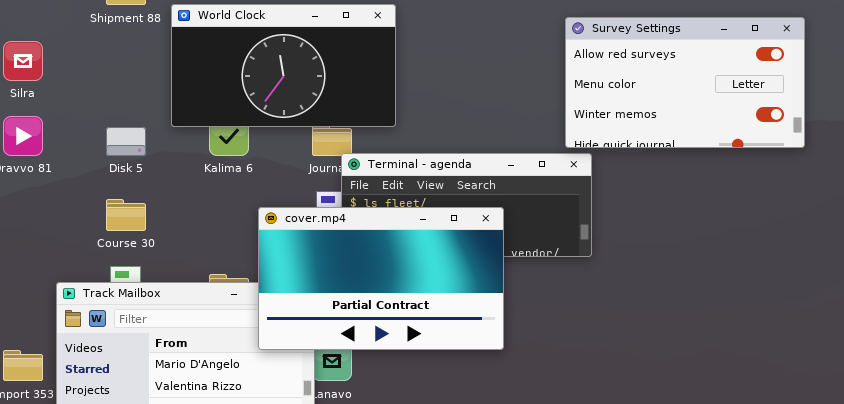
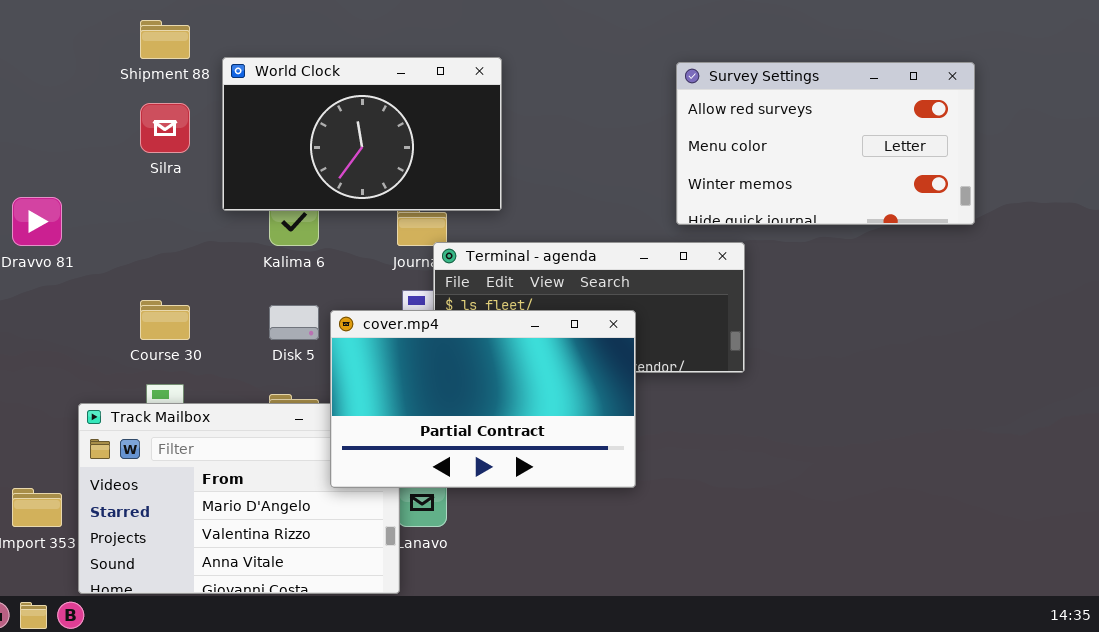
Survey Settings: [565,17,805,148] -> [676,62,975,225], moved
Silra: [3,41,43,81] -> [140,103,190,153], moved
Disk 5: [106,127,146,156] -> [269,305,319,340], moved

